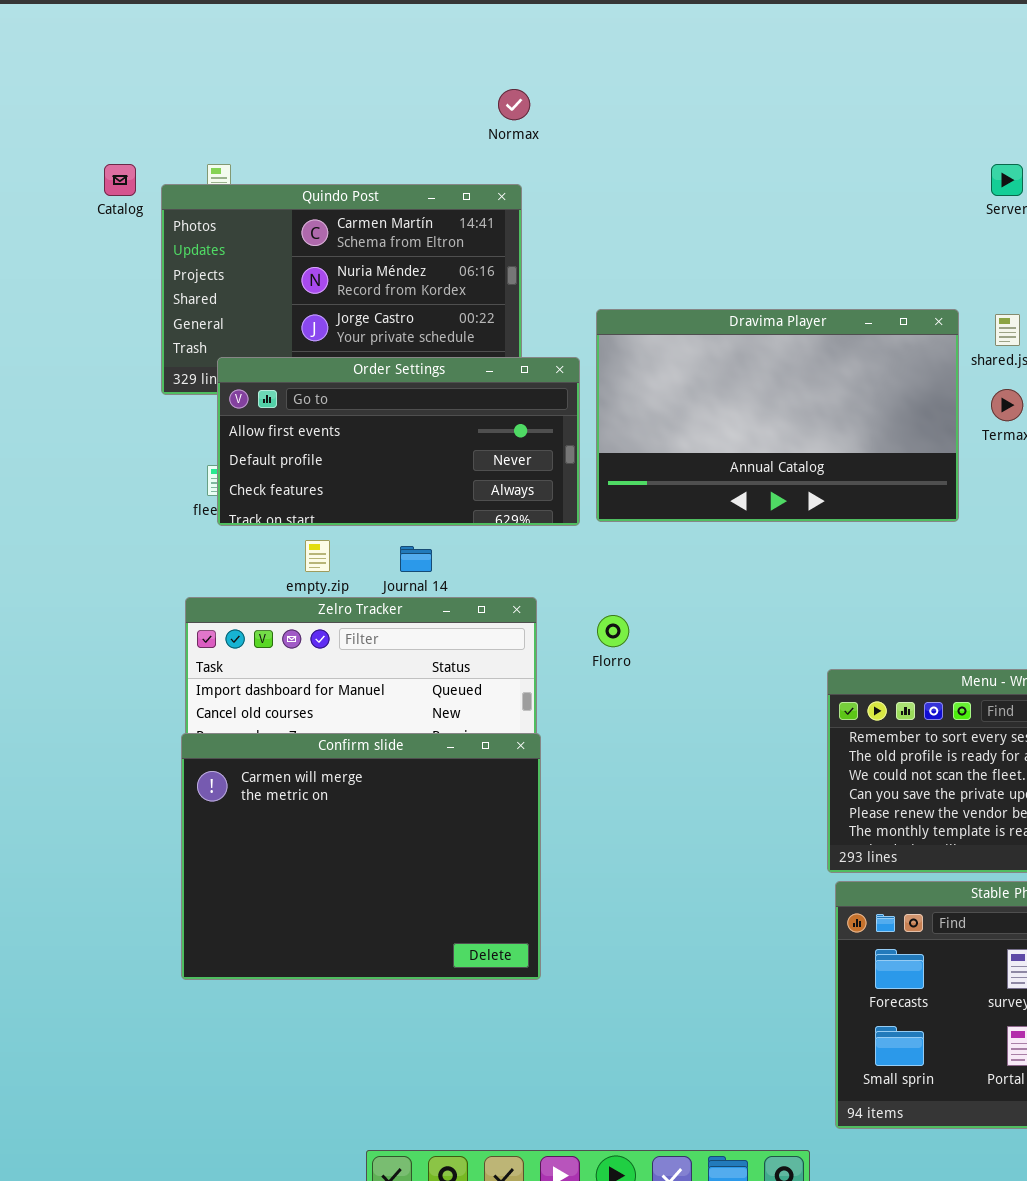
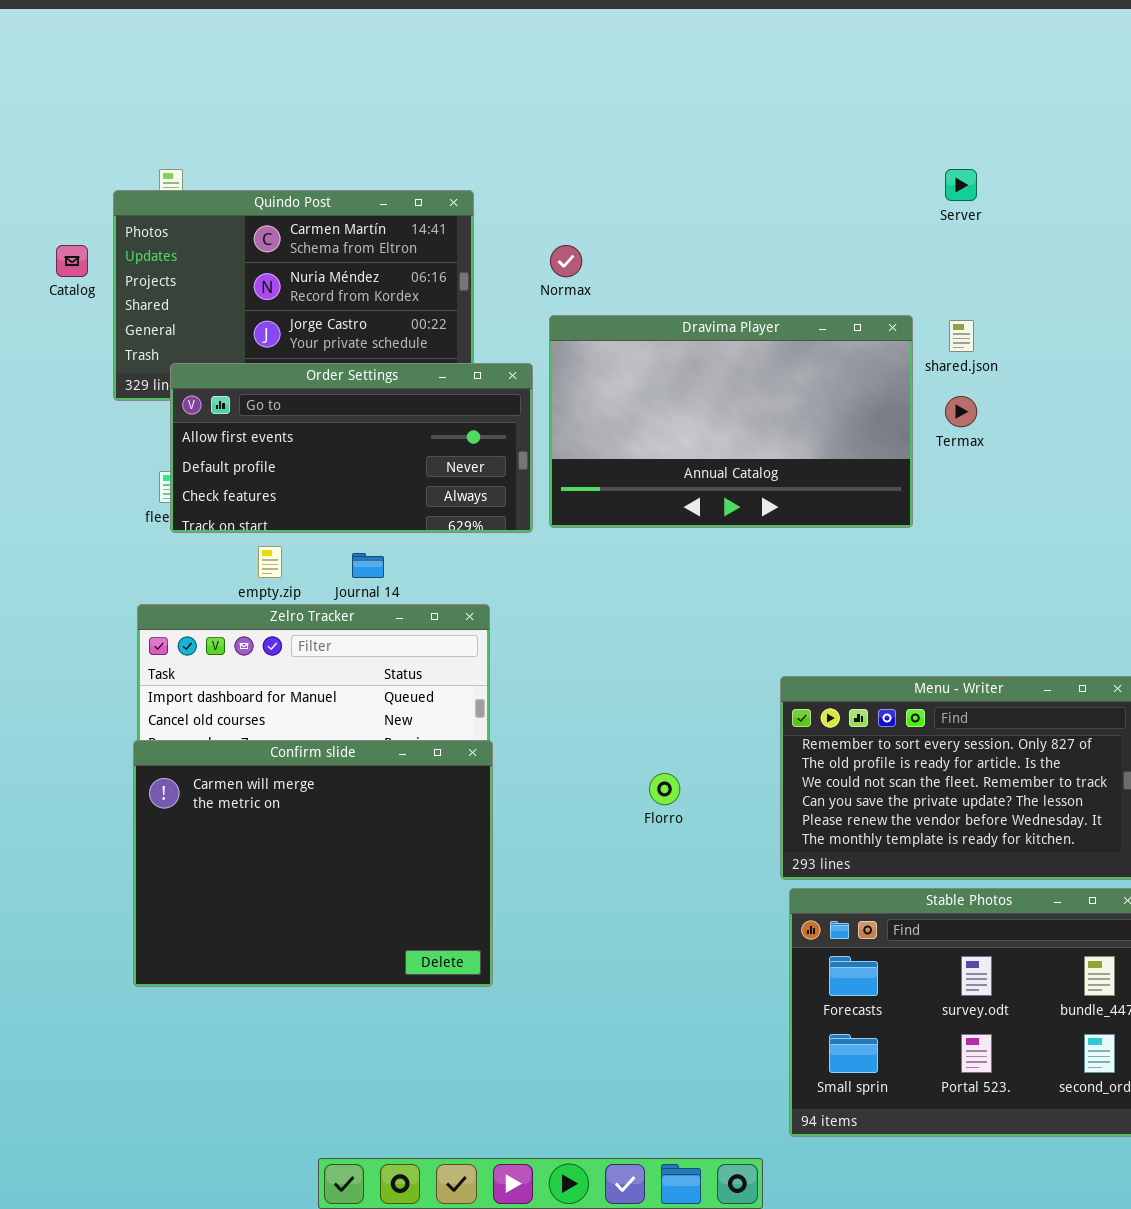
Normax: [498,89,530,120] -> [550,245,582,277], moved
Catalog: [104,164,136,196] -> [56,245,88,277], moved
Florro: [597,615,629,647] -> [649,773,680,805], moved

